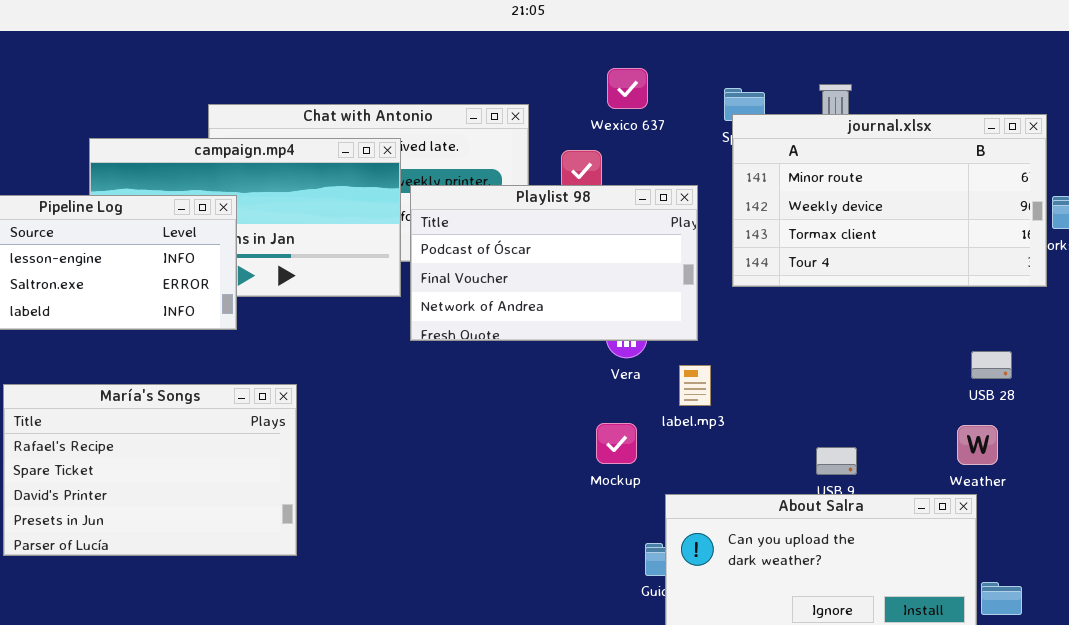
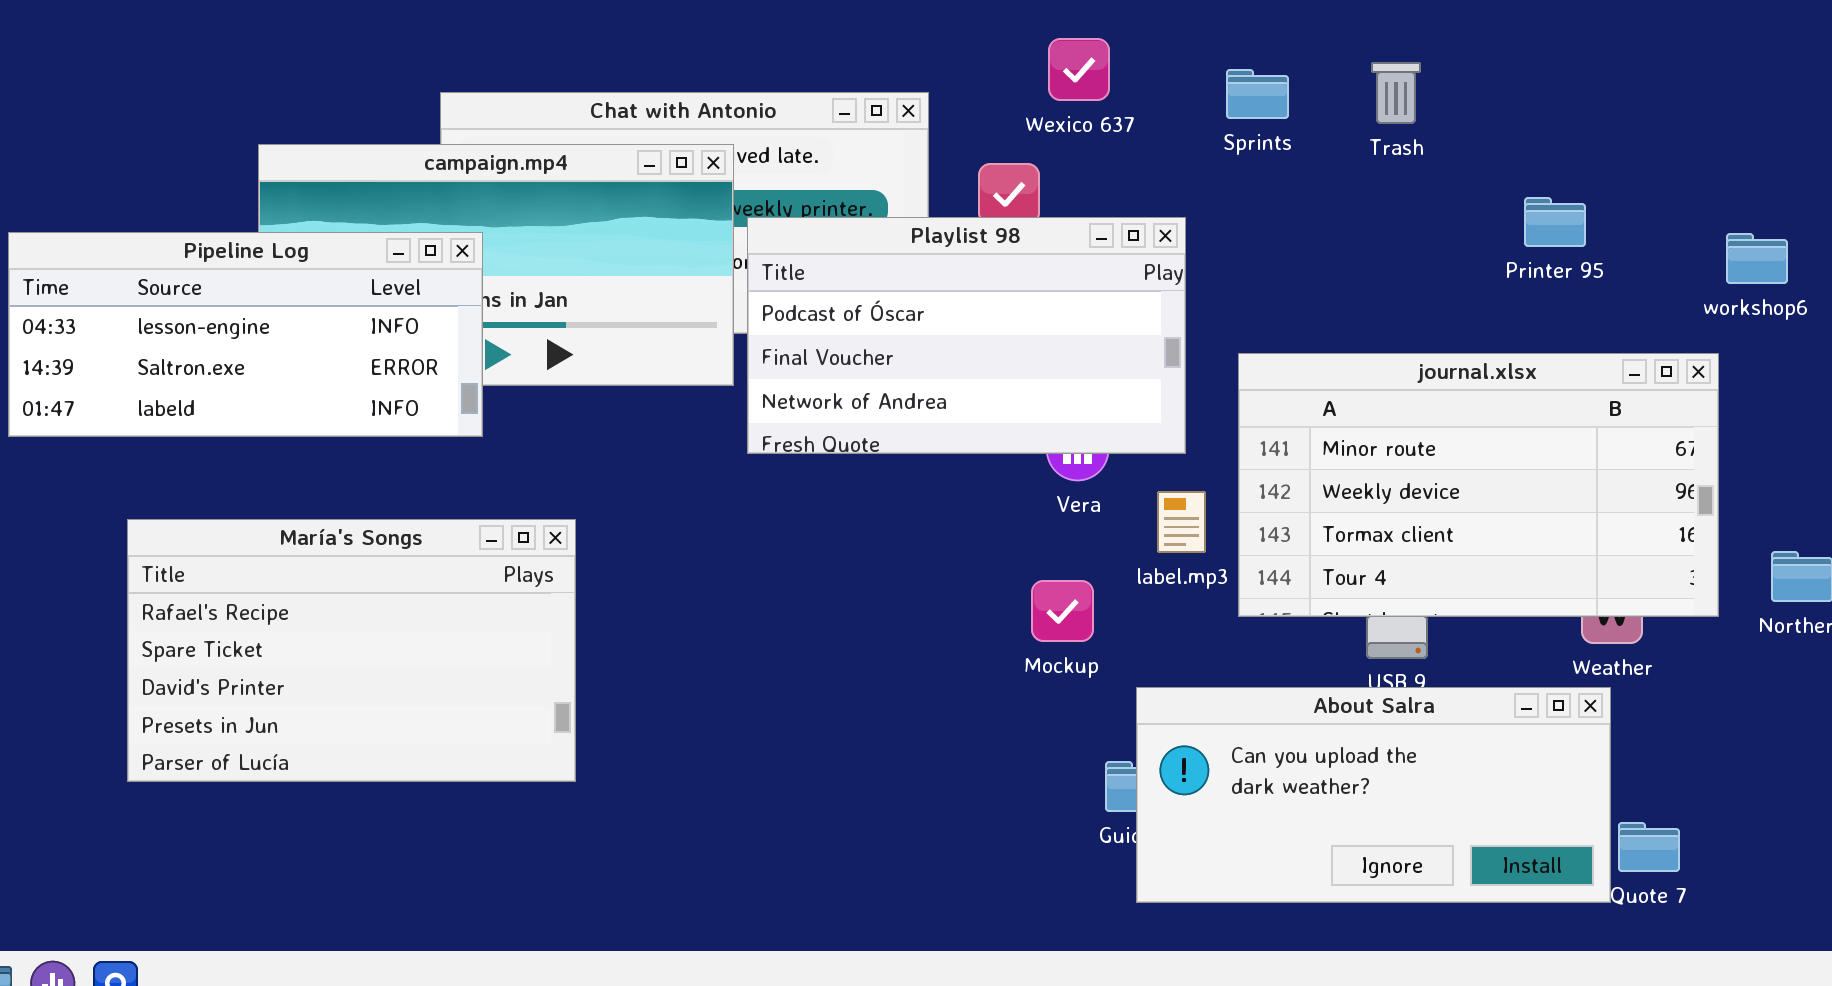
journal.xlsx: [732,114,1047,287] -> [1238,353,1719,617], moved

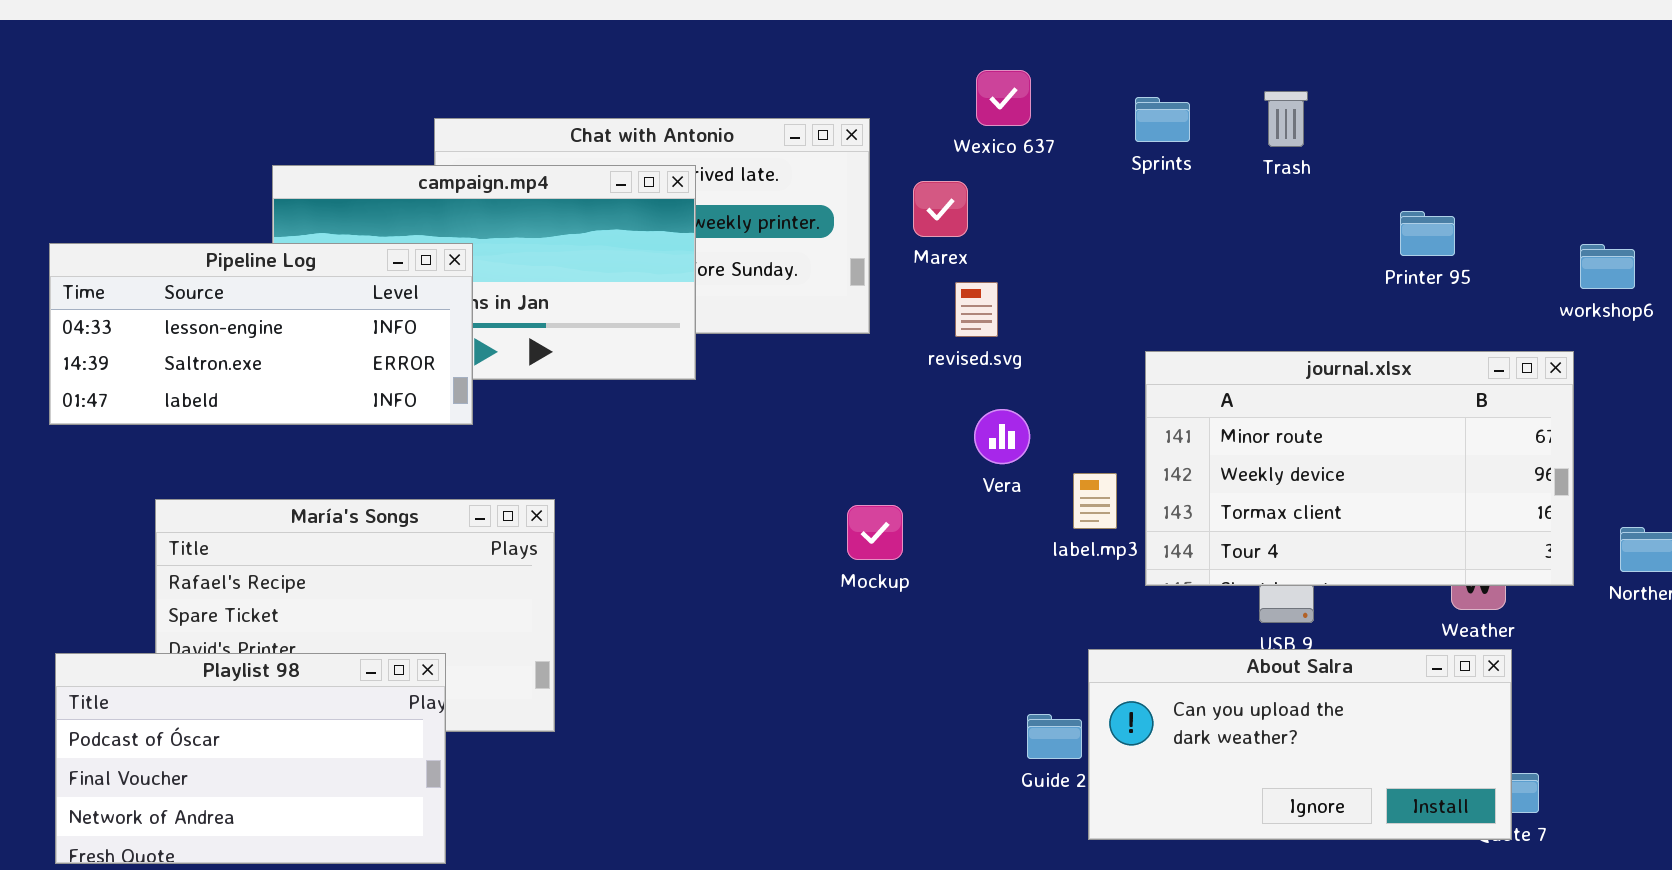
Playlist 98: [747,217,1186,454] -> [55,653,446,864], moved
Mockup: [1031,580,1094,642] -> [847,505,903,560], moved
About Salra: [1136,687,1611,903] -> [1088,649,1512,840], moved

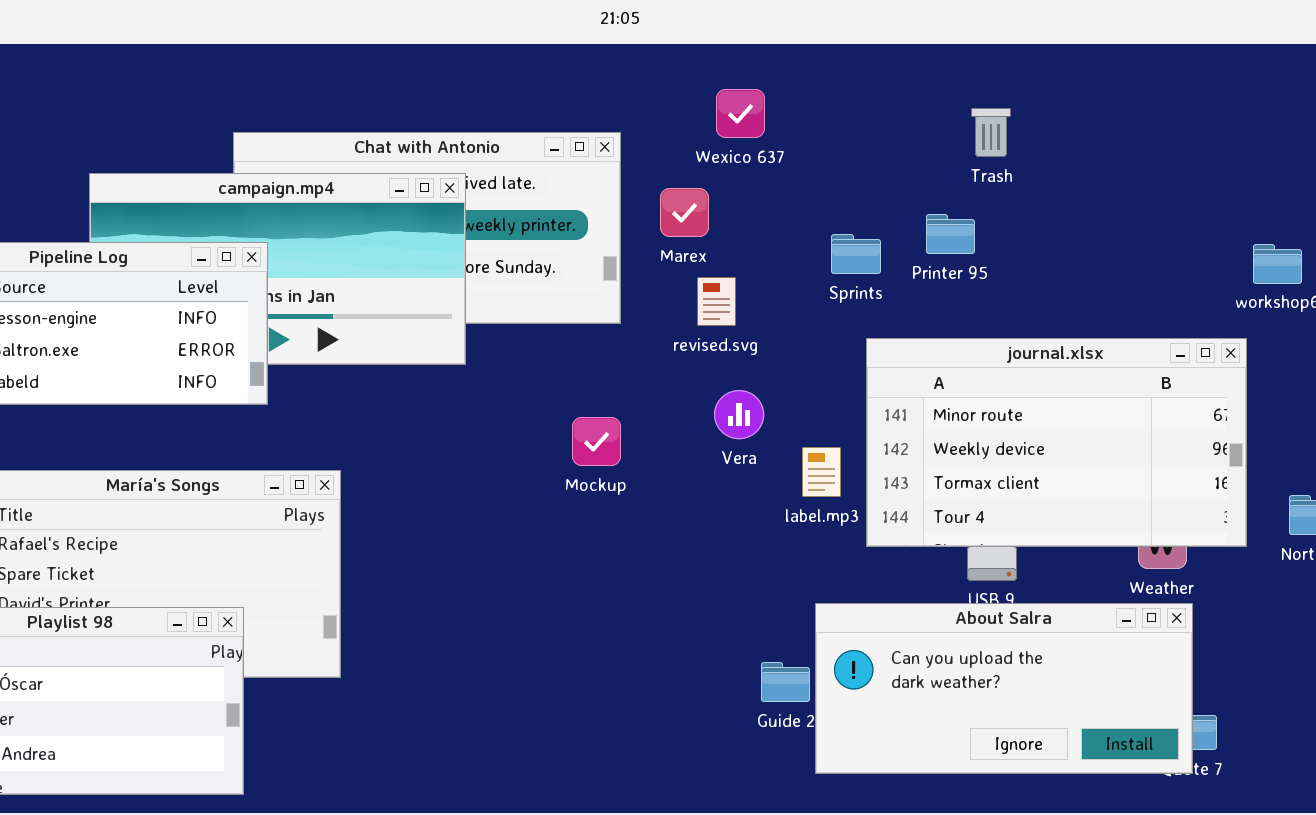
Sprints: [1135,97,1190,142] -> [831,234,881,274], moved
Printer 95: [1400,211,1455,256] -> [926,214,975,254], moved
Mockup: [847,505,903,560] -> [572,417,621,466], moved

